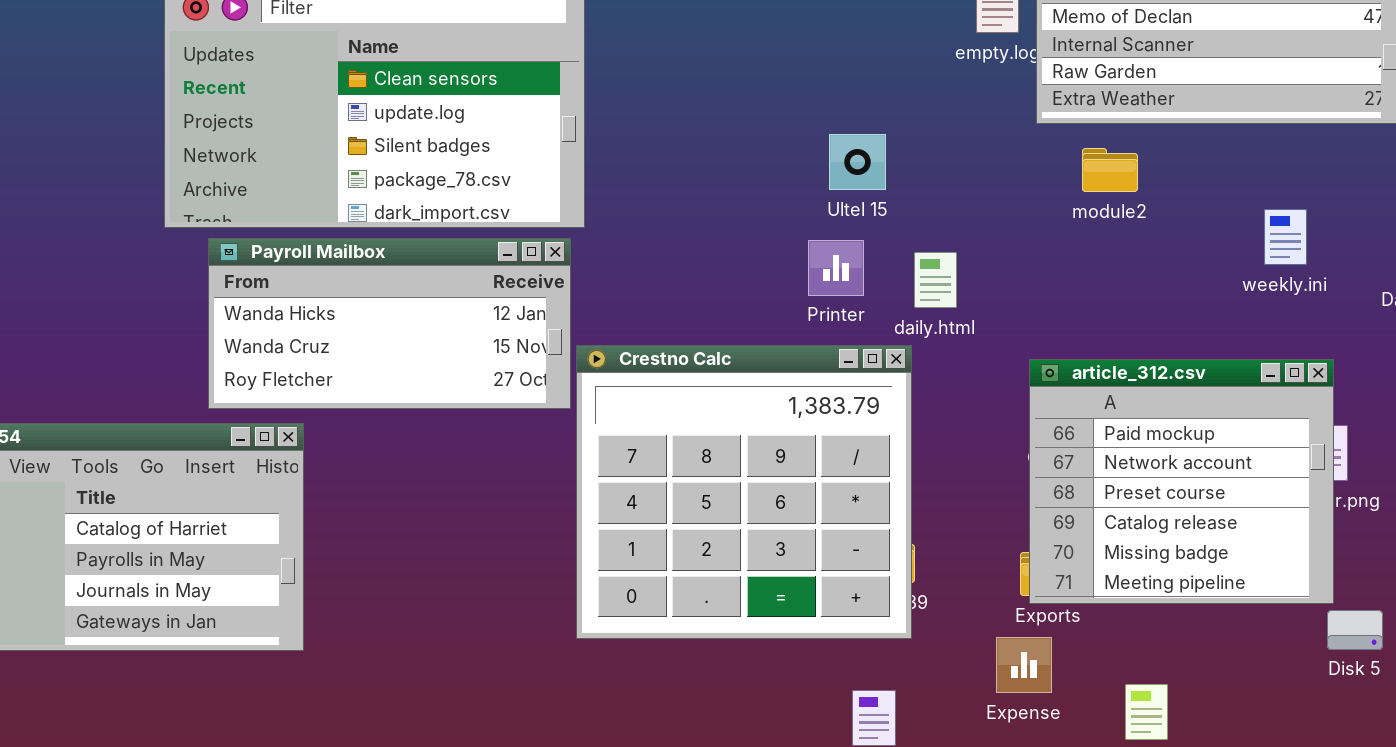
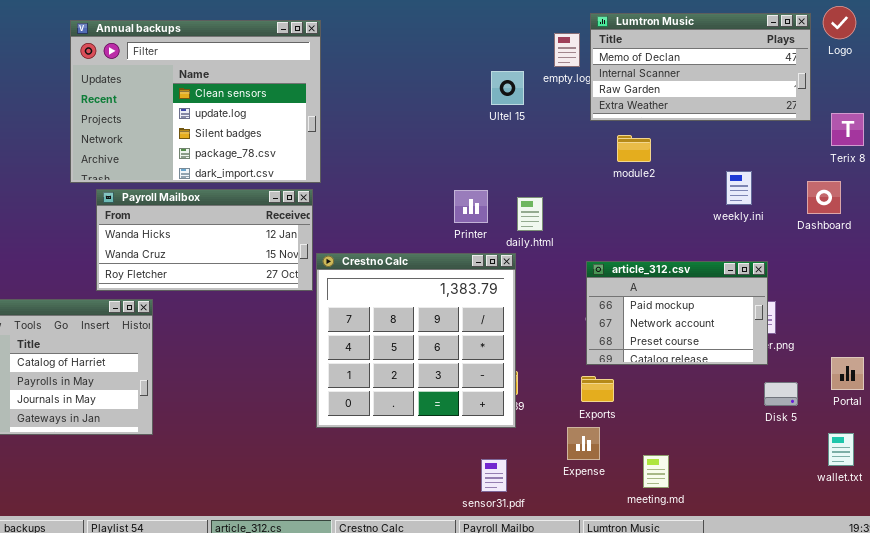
Ultel 15: [829,134,886,190] -> [491,71,524,105], moved
article_312.csv: [1029,359,1334,604] -> [586,261,768,365], resized
Disk 5: [1327,610,1383,650] -> [764,382,798,406], moved

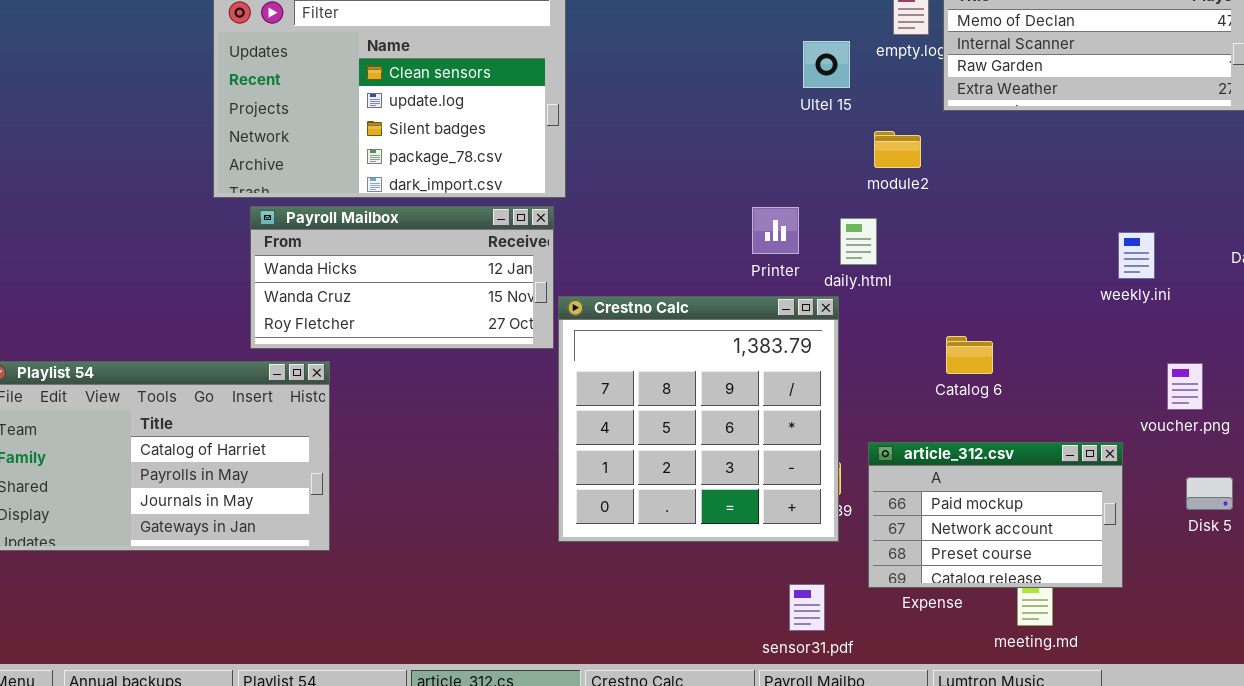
module2: [617,135,651,162] -> [874,131,921,168], moved
weekly.ini: [726,171,752,205] -> [1118,232,1155,279], moved
article_312.csv: [586,261,768,365] -> [868,442,1123,588], moved

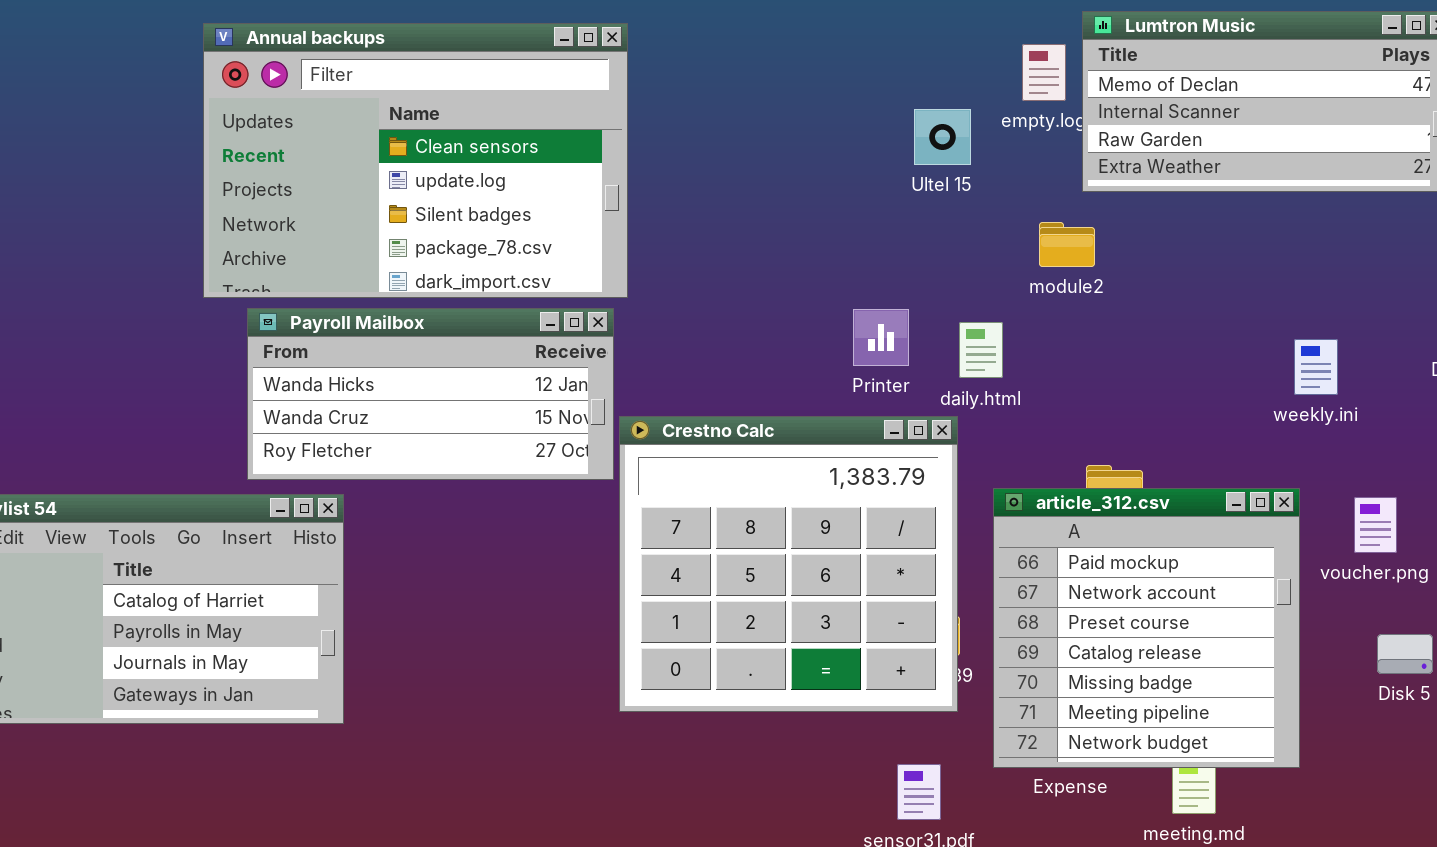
module2: [874,131,921,168] -> [1039,222,1095,267], moved
article_312.csv: [868,442,1123,588] -> [993,488,1300,768], resized

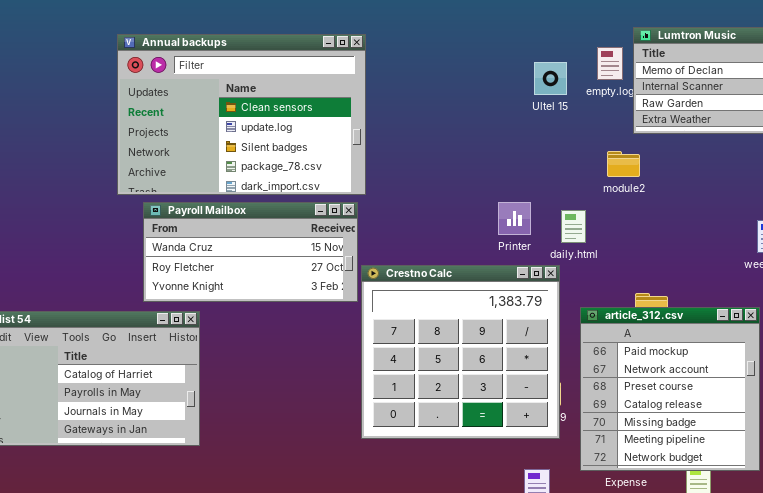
Ultel 15: [914,109,971,165] -> [534,62,567,95], moved
Payroll Mailbox: [247,308,614,480] -> [143,202,358,302], scrolled down 1 row

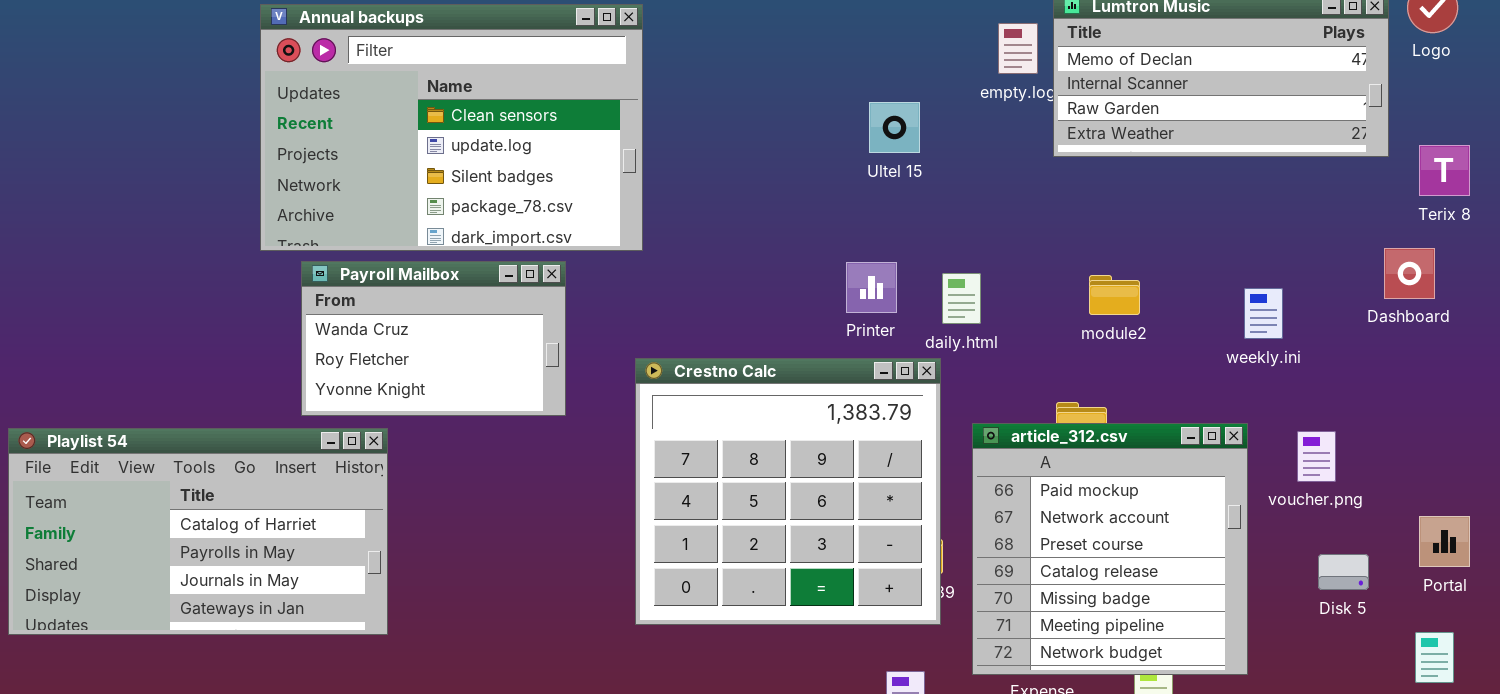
Ultel 15: [534,62,567,95] -> [869,102,920,153], moved
module2: [607,151,640,177] -> [1089,275,1140,315], moved
Payroll Mailbox: [143,202,358,302] -> [301,261,566,416], resized

